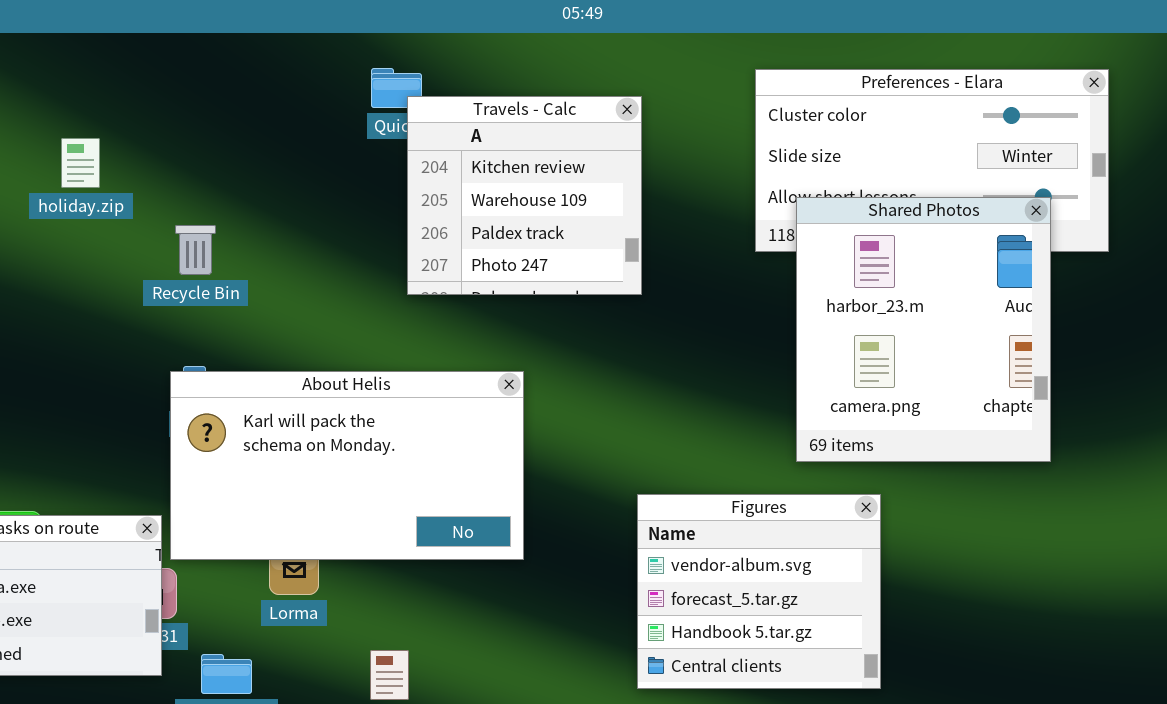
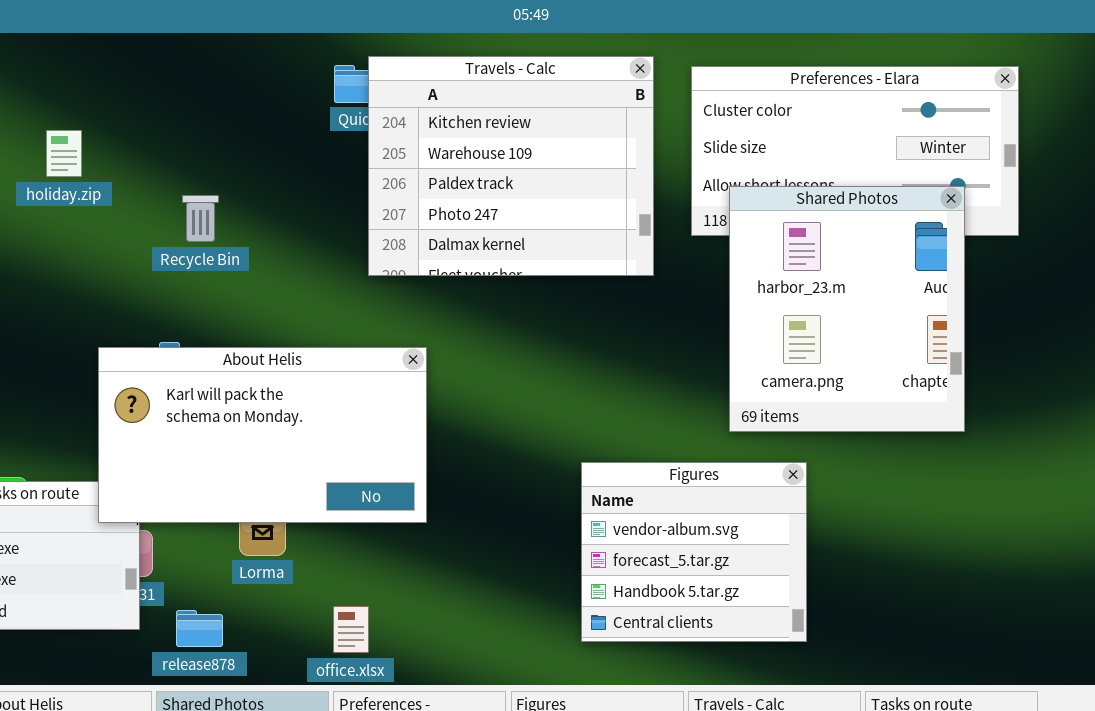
Travels - Calc: [407,96,642,295] -> [368,56,654,276], resized
Recycle Bin: [175,225,216,275] -> [182,195,219,242], moved
About Helis: [170,371,524,560] -> [98,347,427,523], moved

